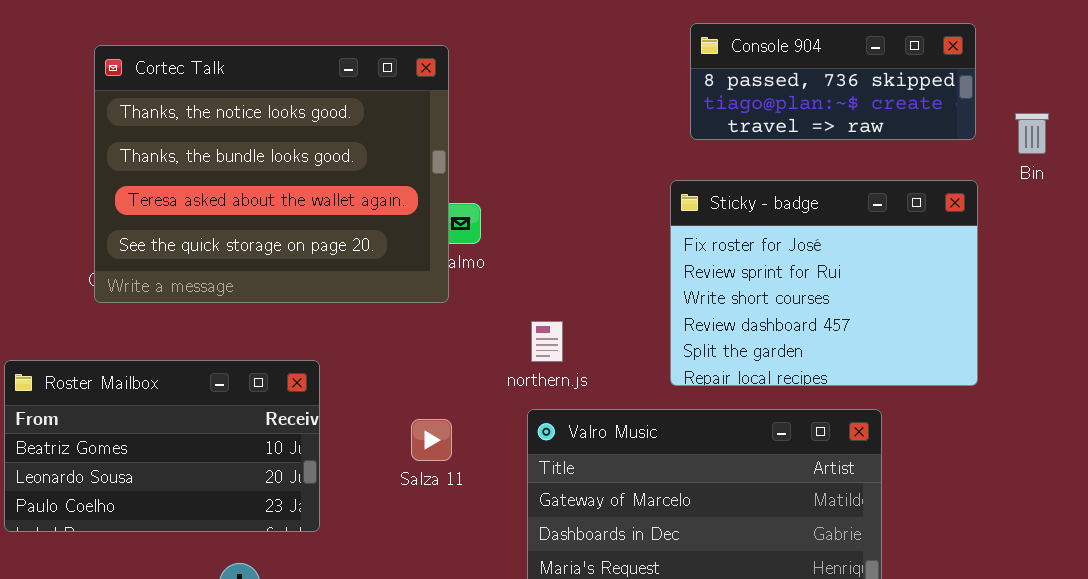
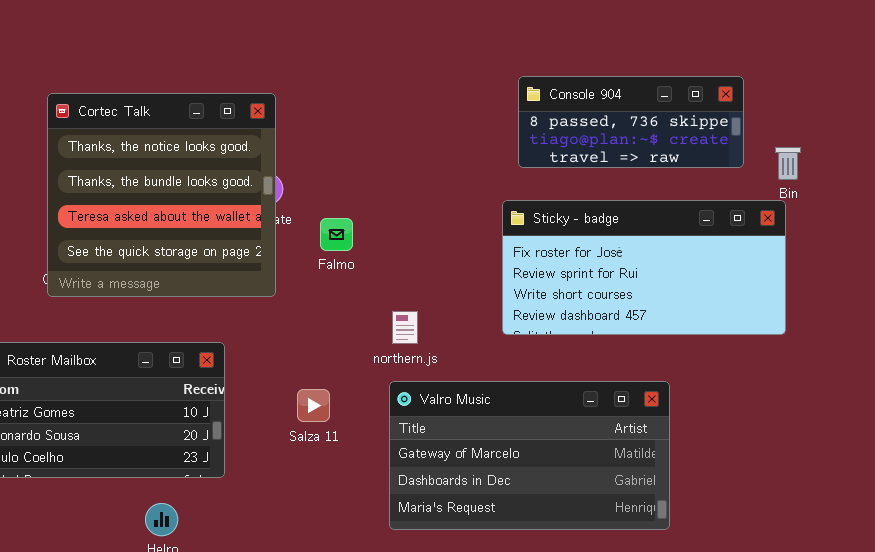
Cortec Talk: [94,45,449,303] -> [47,93,276,297], resized
Sticky - badge: [670,180,978,386] -> [502,200,786,335], resized

